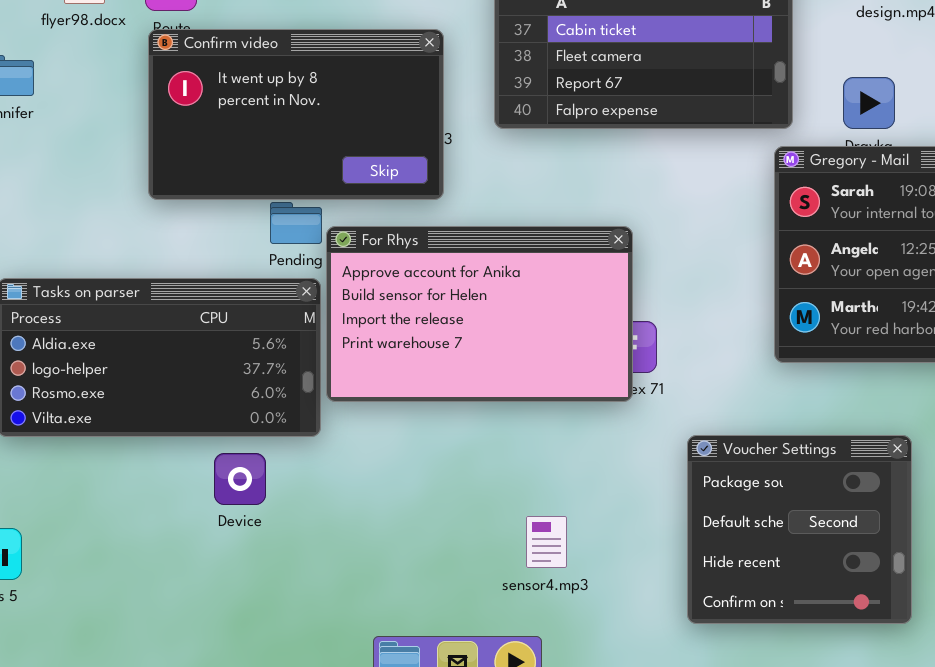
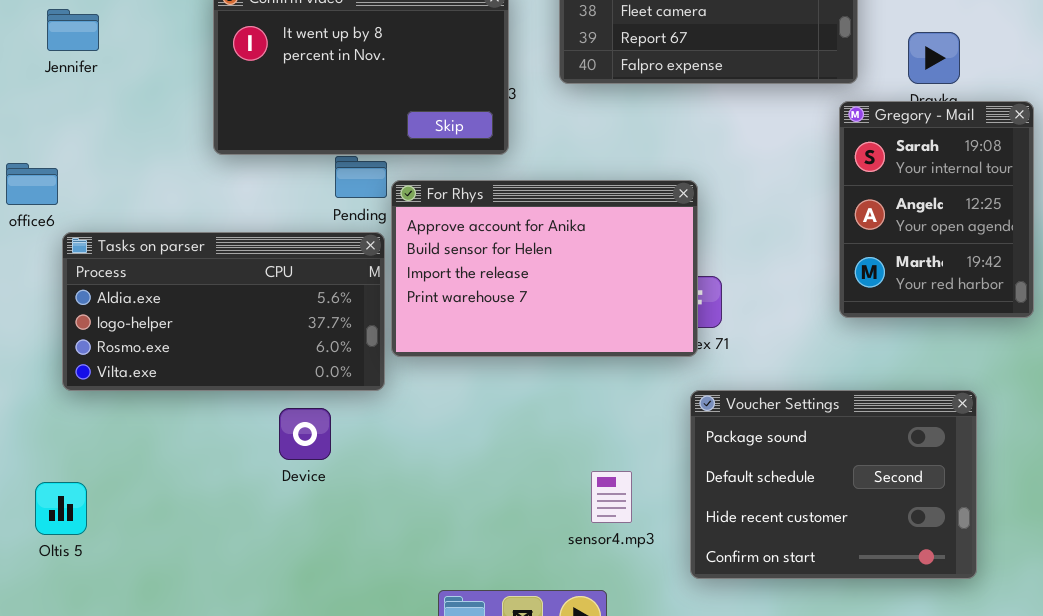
Voucher Settings: [687,435,912,624] -> [690,390,977,579], resized

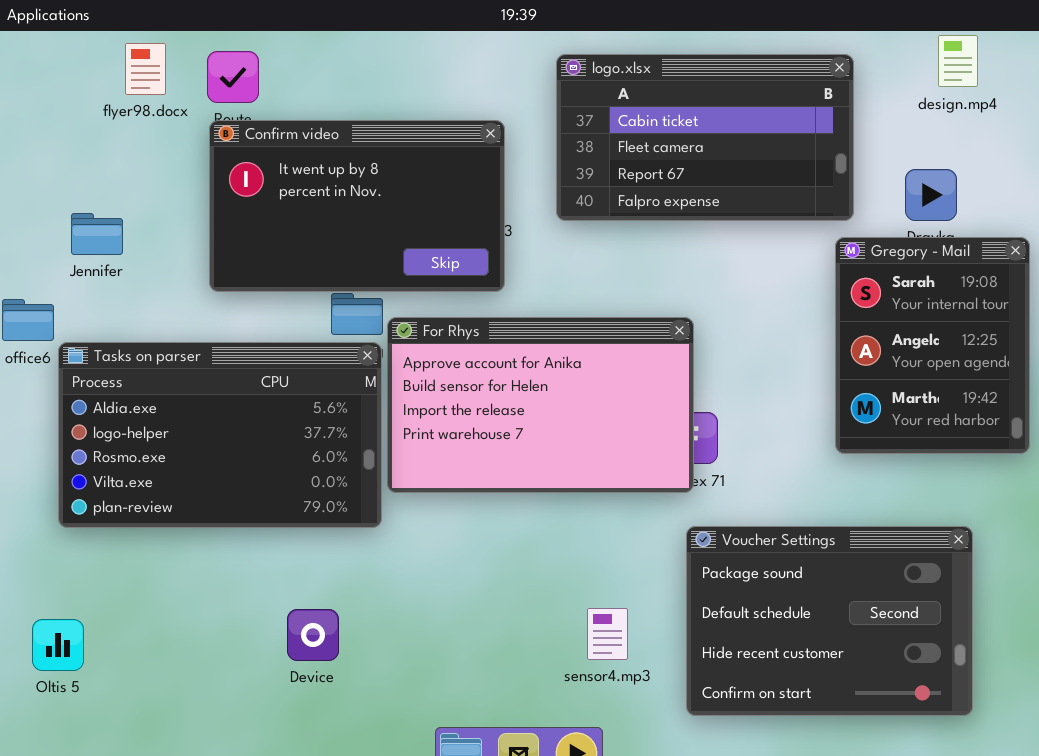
Jennifer: [47,9,99,51] -> [71,213,123,255], moved
Tasks on parser: [62,232,385,391] -> [58,342,382,528], resized
Device: [279,408,331,460] -> [287,609,339,661], moved

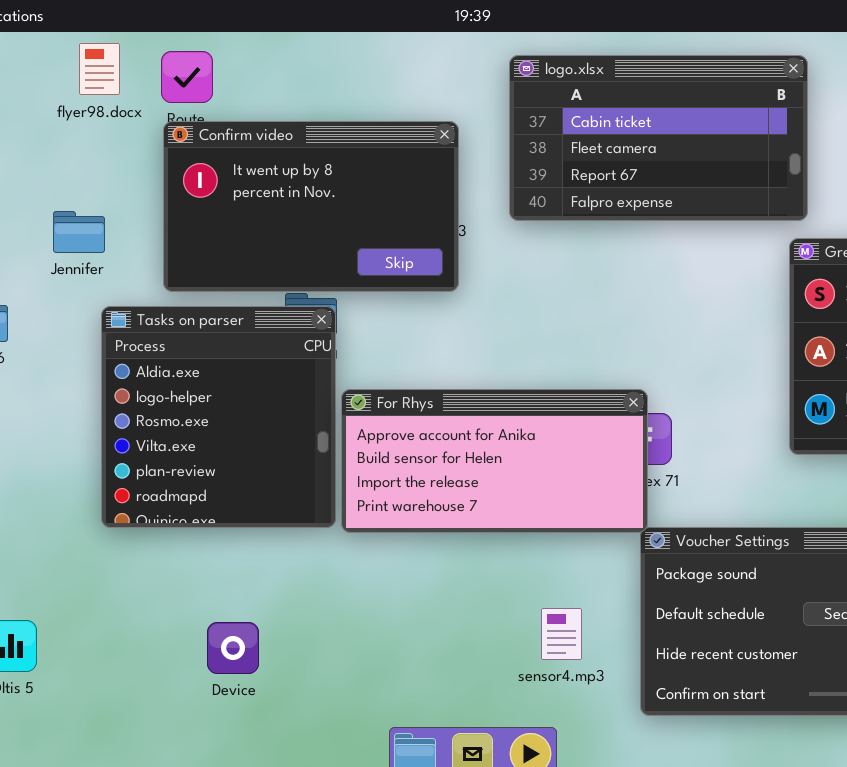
Jennifer: [71,213,123,255] -> [53,211,105,253], moved
For Rhys: [387,317,694,493] -> [341,389,648,533], moved, resized
Tasks on parser: [58,342,382,528] -> [101,306,336,528], resized
Device: [287,609,339,661] -> [207,622,259,674], moved

